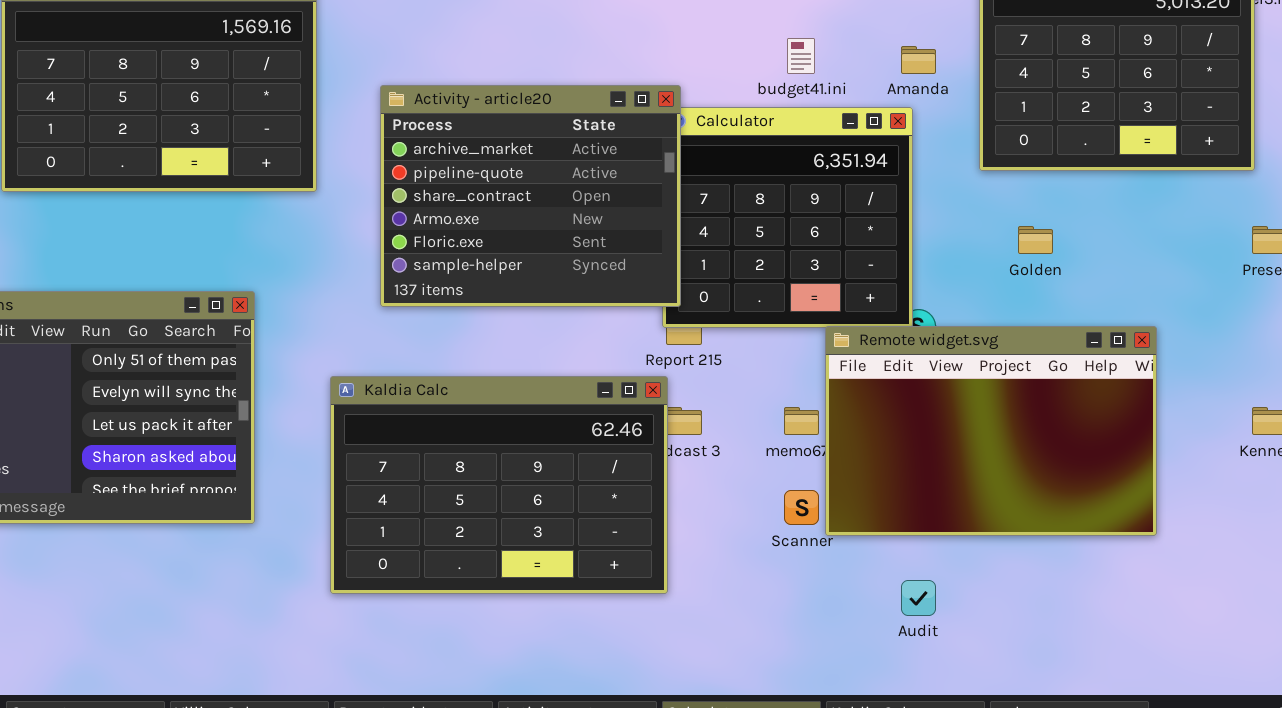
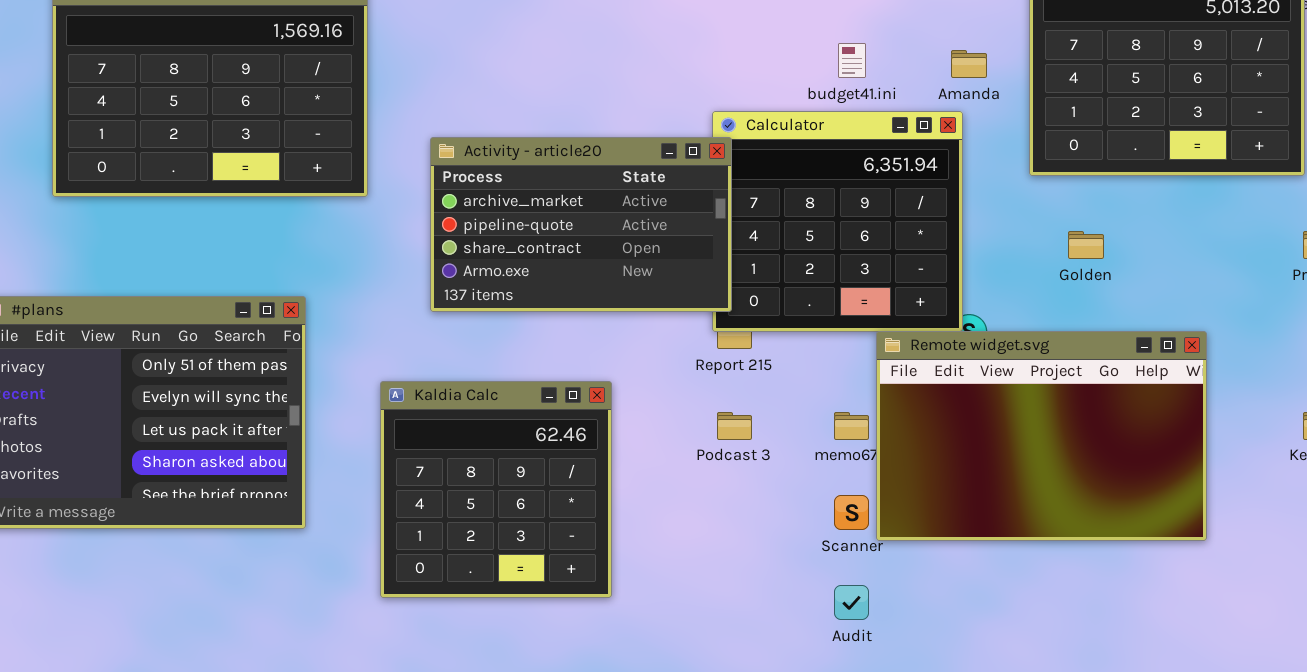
Activity - article20: [380,85,681,307] -> [430,137,732,312], resized
Kaldia Calc: [330,376,668,594] -> [380,381,612,598], resized
Audit: [901,580,936,616] -> [834,585,869,620], moved

